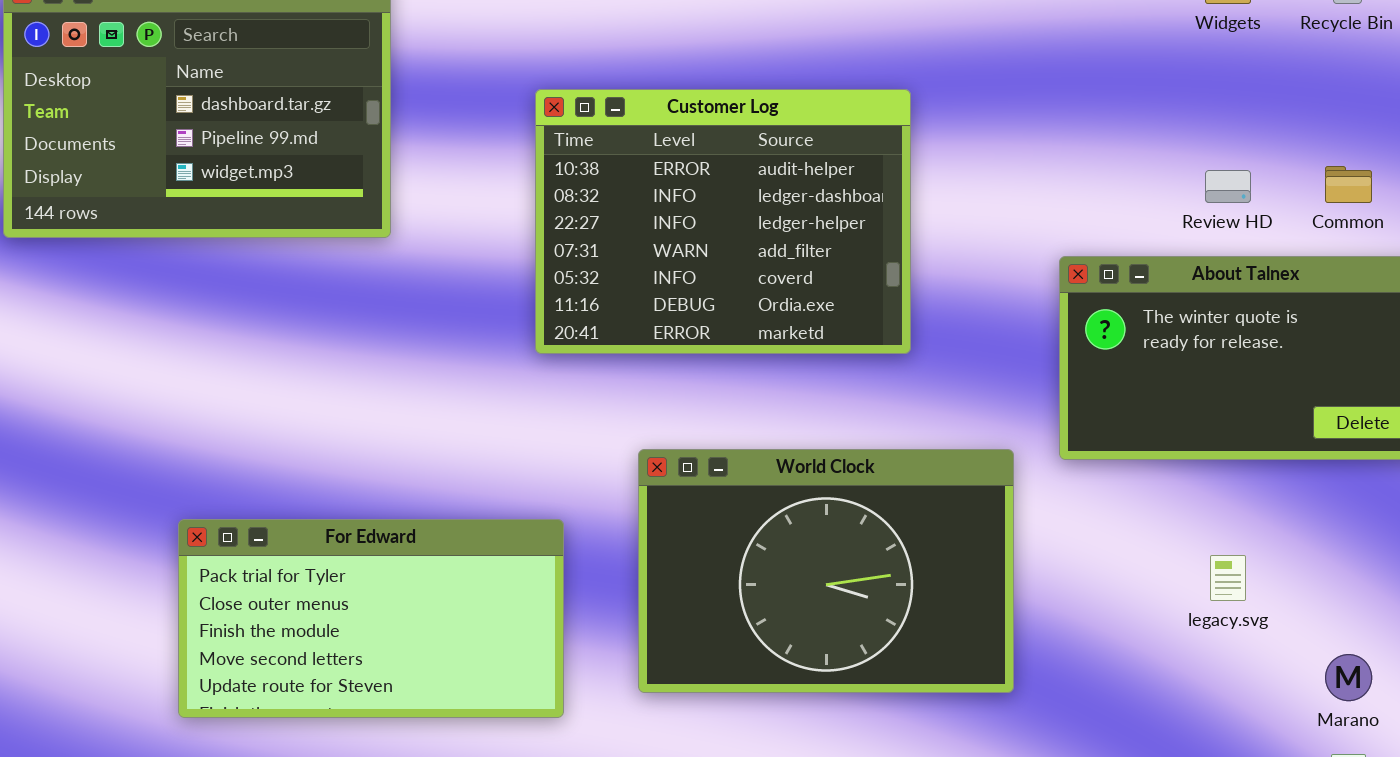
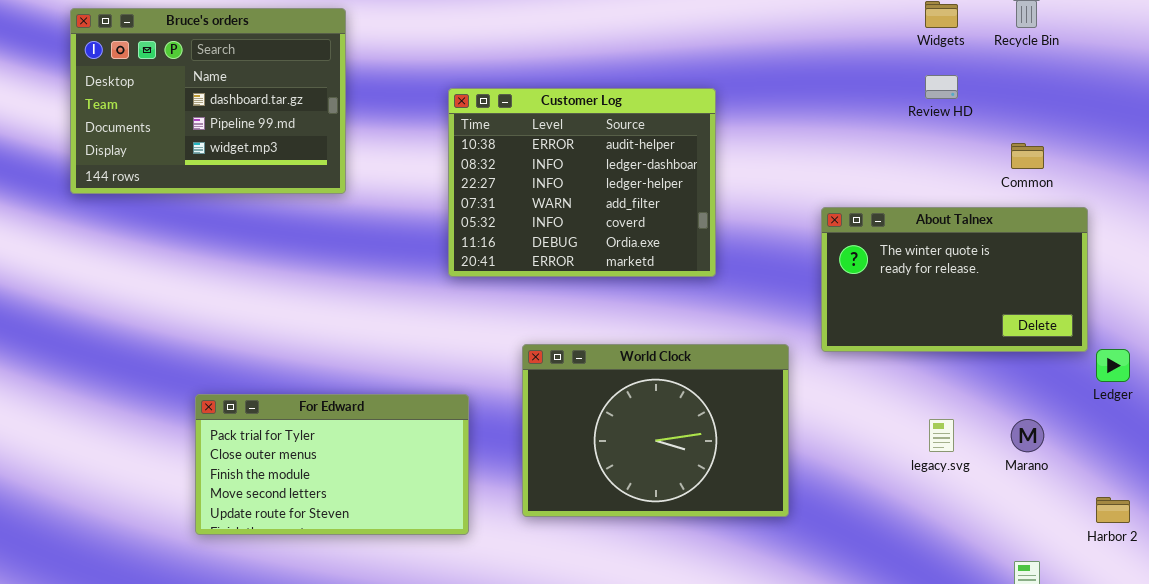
Review HD: [1205,170,1251,203] -> [925,75,958,99], moved
Marano: [1325,654,1372,701] -> [1011,419,1044,452], moved

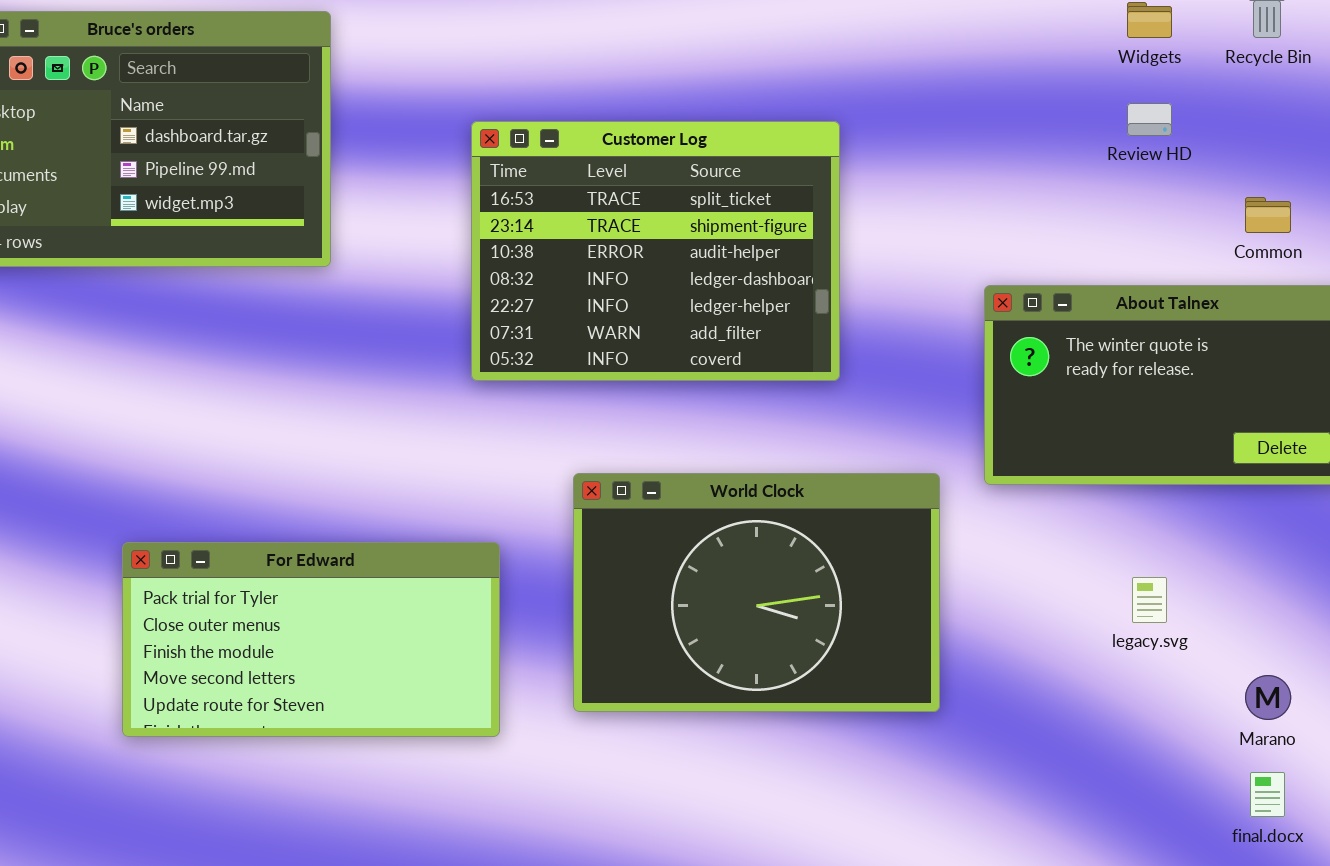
Customer Log: [448,88,716,277] -> [471,121,840,381], scrolled up 2 rows
Marano: [1011,419,1044,452] -> [1245,675,1291,720], moved

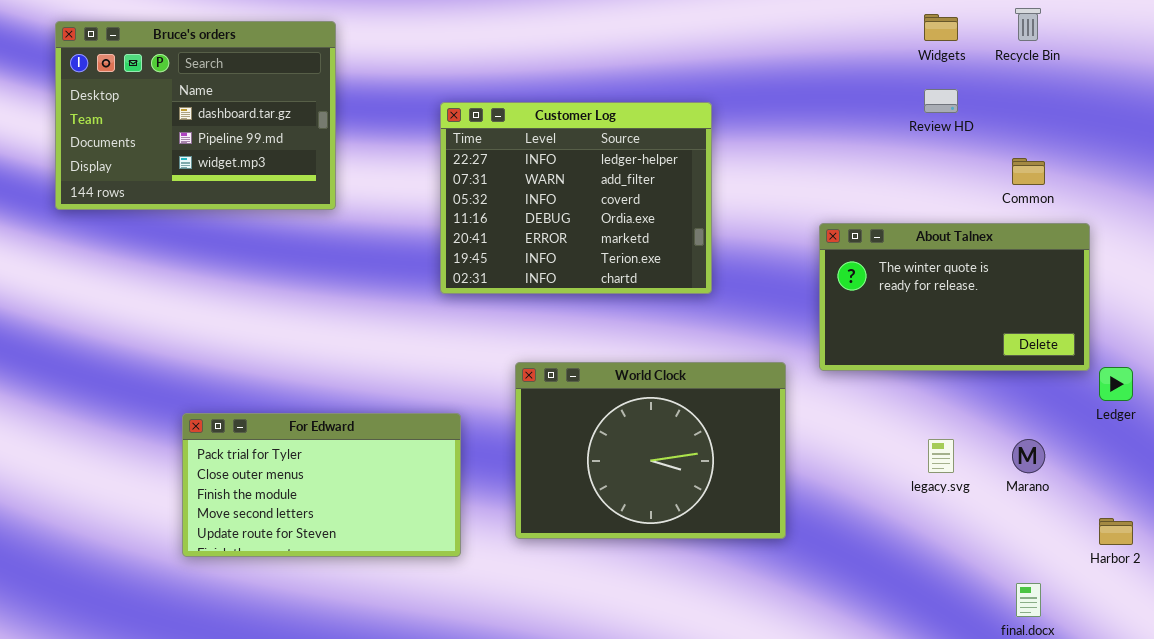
Customer Log: [471,121,840,381] -> [440,102,712,294], scrolled down 4 rows
Marano: [1245,675,1291,720] -> [1012,439,1045,473], moved

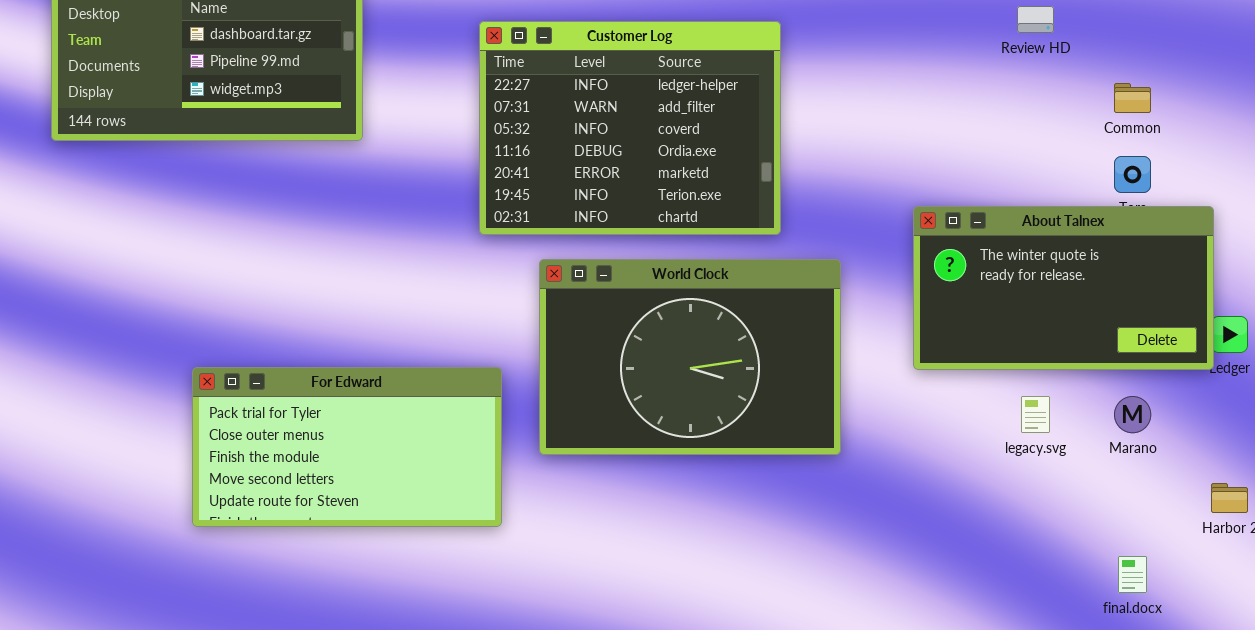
About Talnex: [819,223,1090,371] -> [913,206,1214,370], moved
World Clock: [515,362,786,539] -> [539,259,841,455], moved

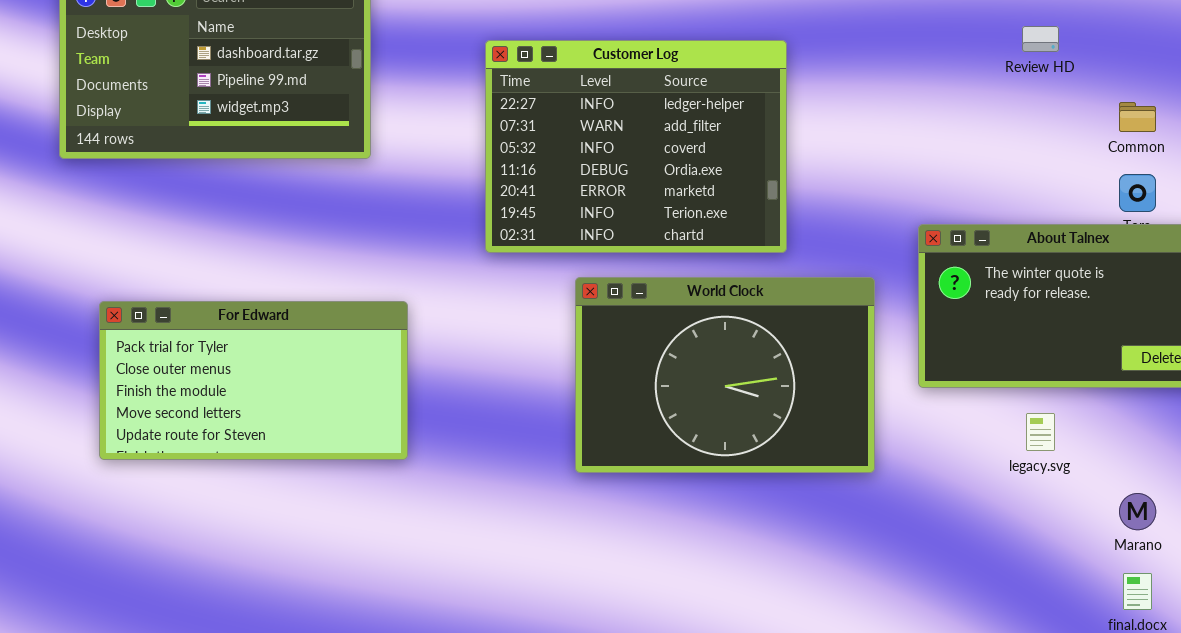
World Clock: [539,259,841,455] -> [575,277,875,473], moved
For Edward: [192,367,502,527] -> [99,301,408,460], moved
Marano: [1114,396,1151,433] -> [1119,493,1156,530], moved

